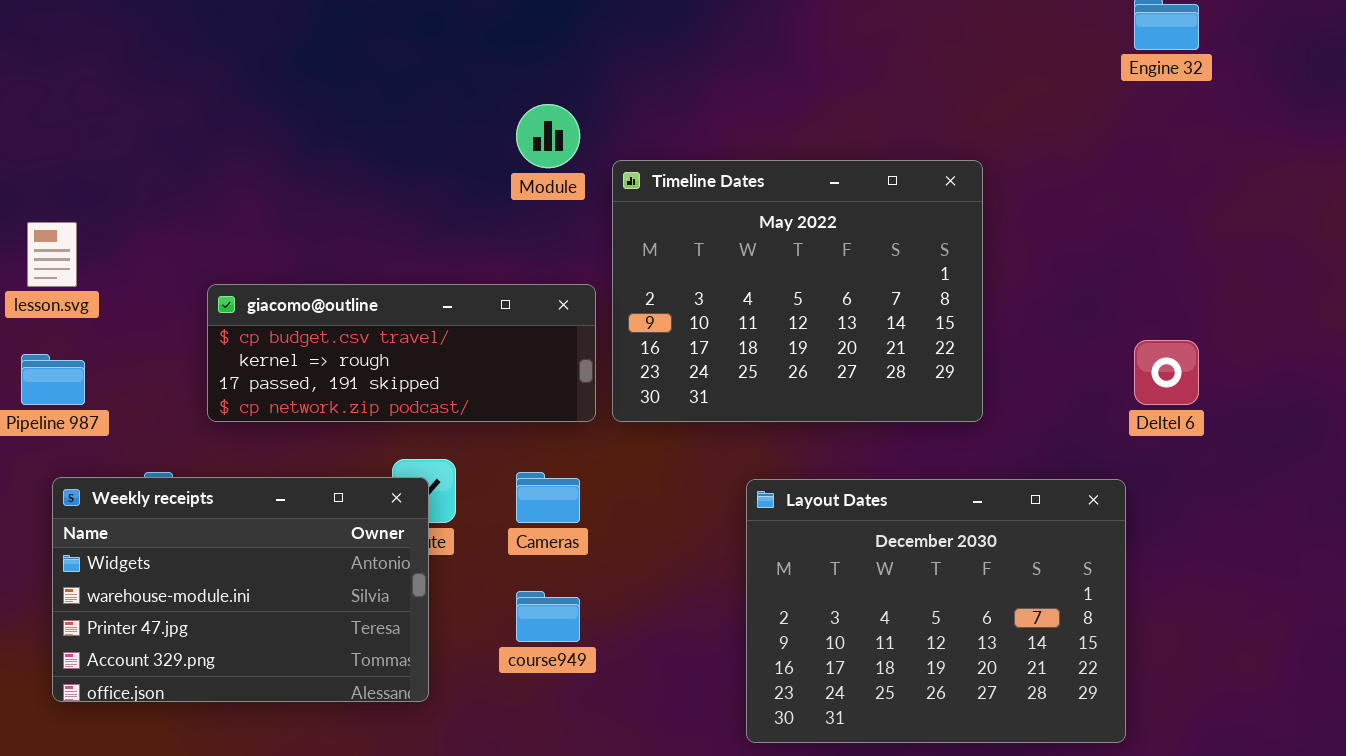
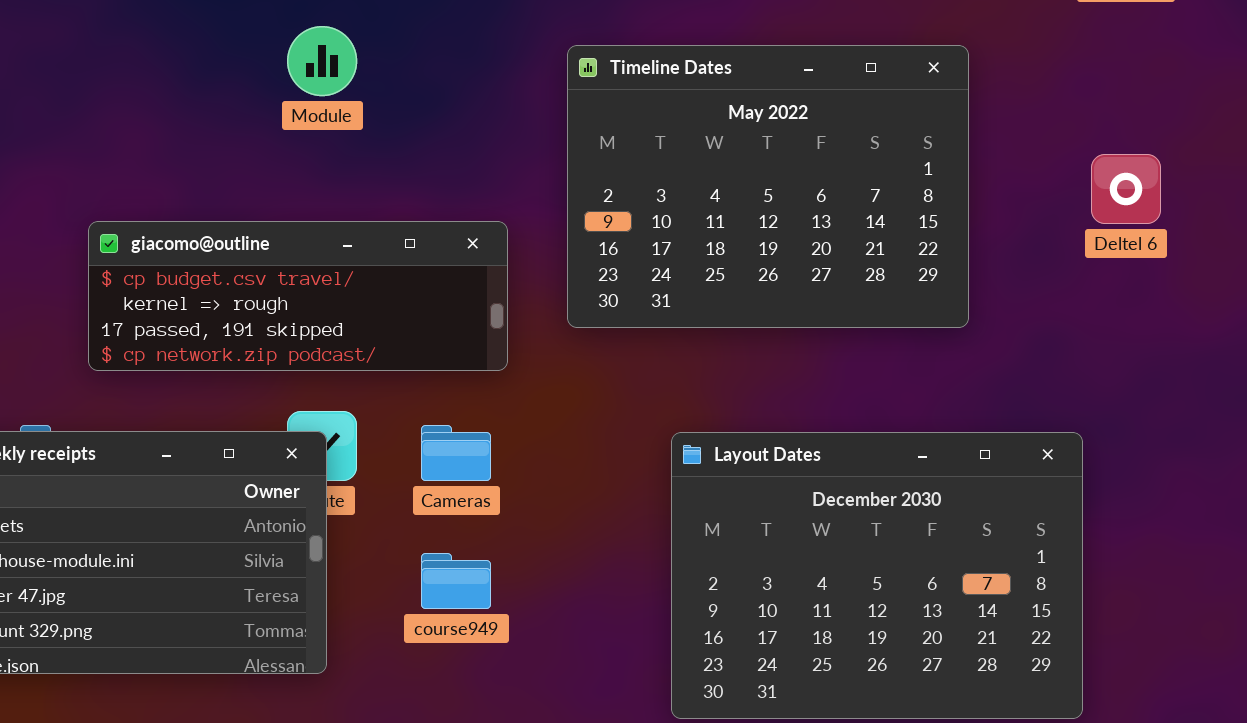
Module: [516,104,580,168] -> [287,26,357,96], moved
Timeline Dates: [612,160,983,422] -> [567,45,969,328], moved
Deltel 6: [1134,340,1199,405] -> [1091,154,1161,224], moved

